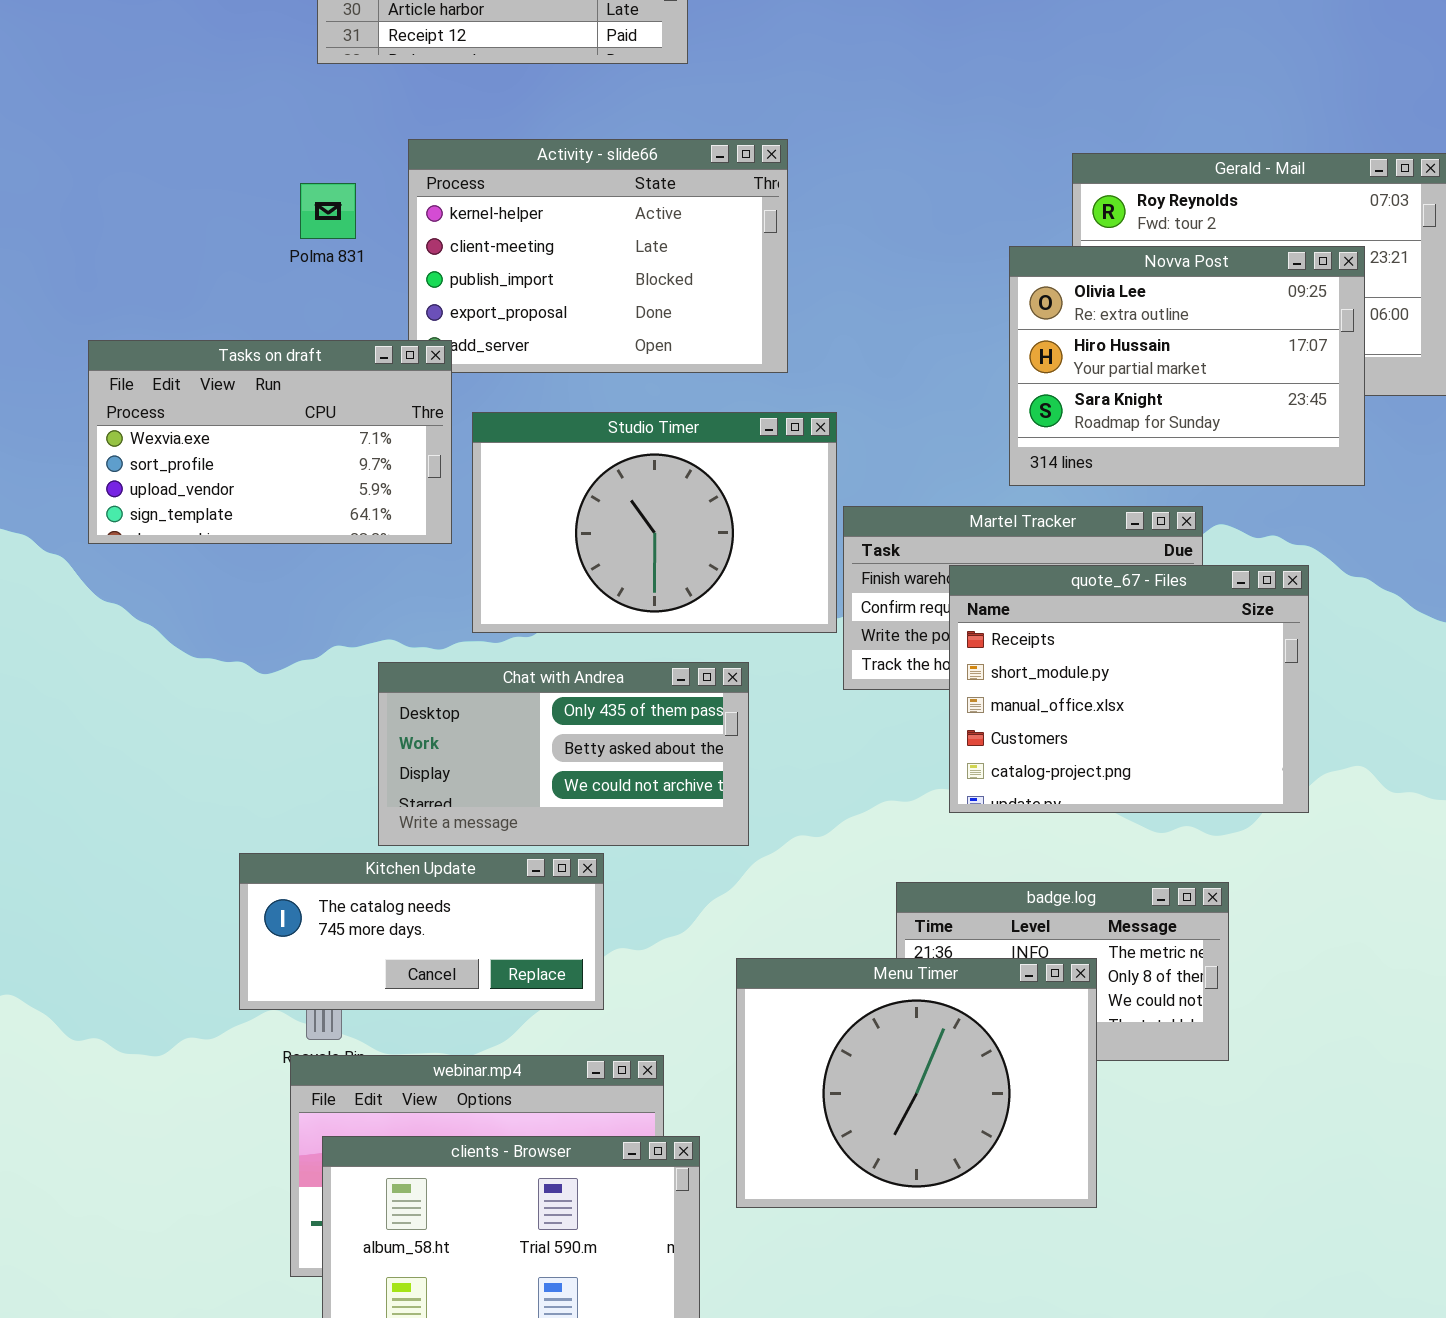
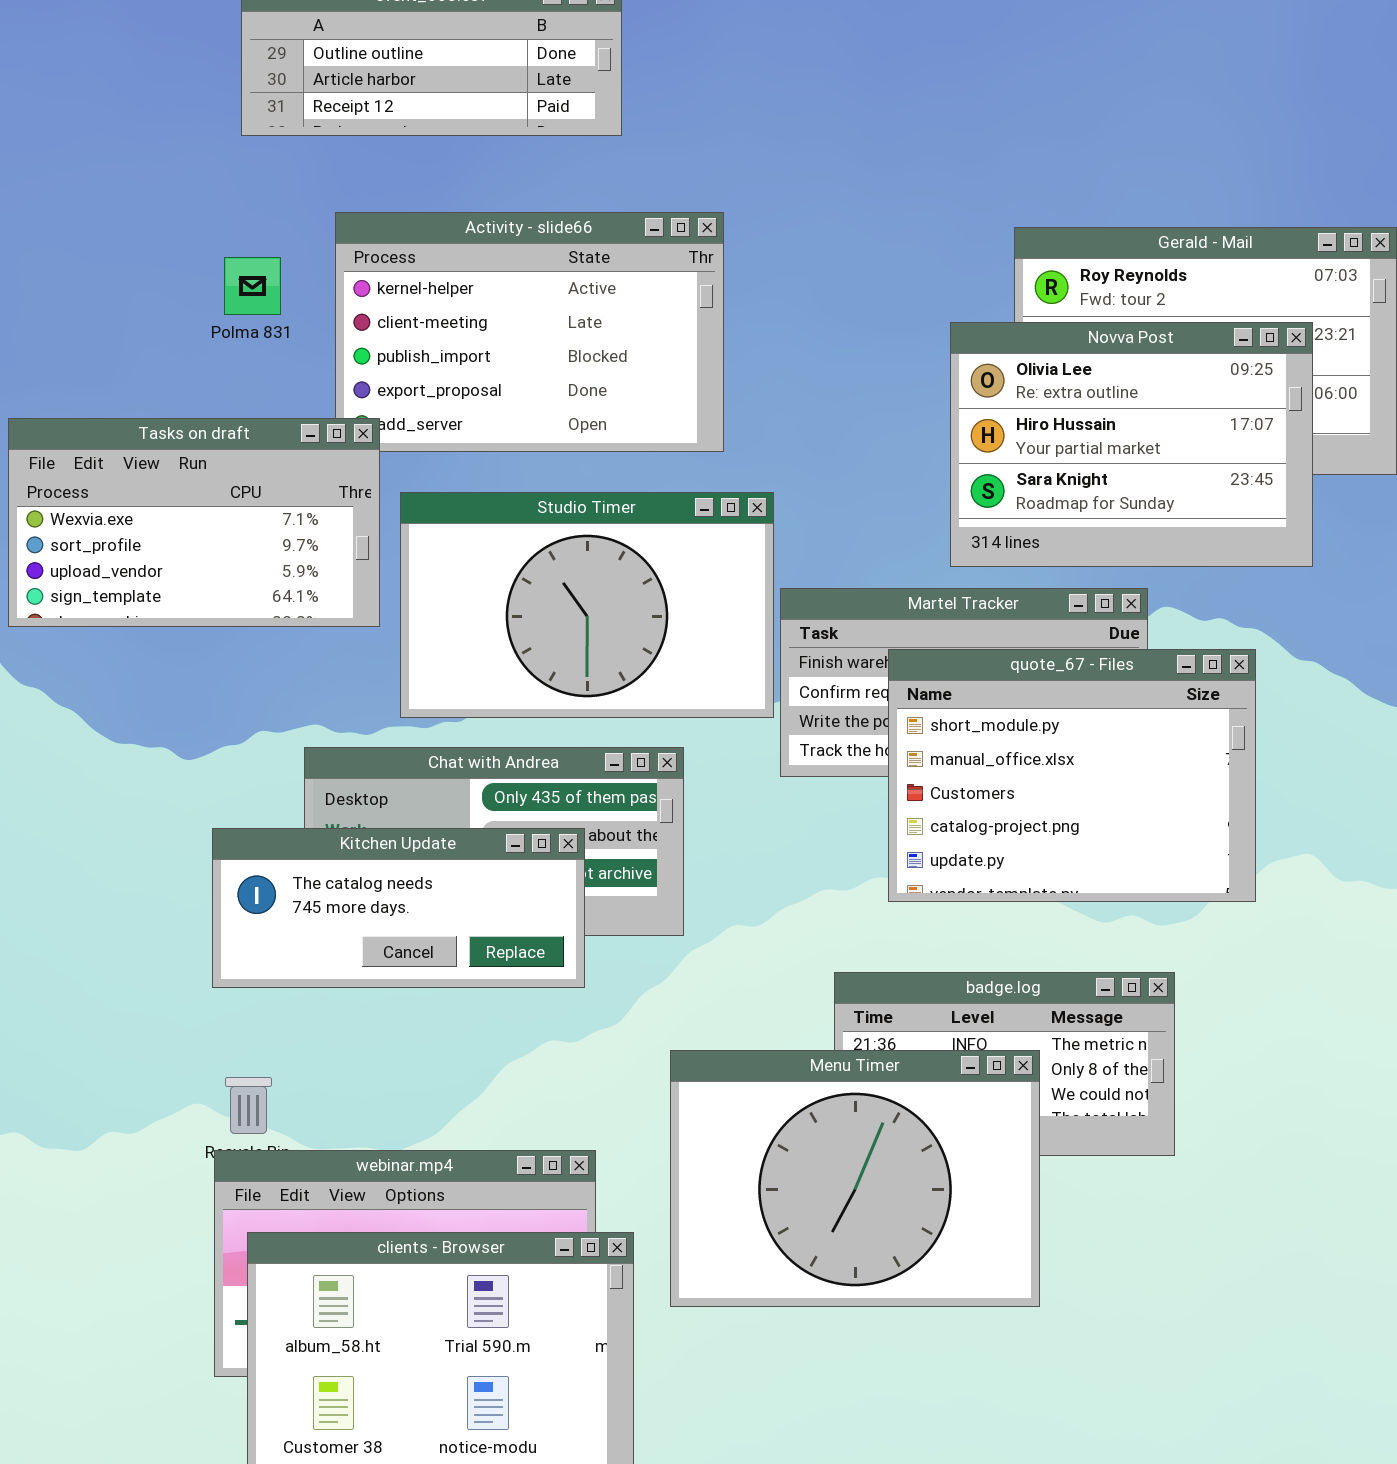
quote_67 - Files: [949,565,1309,813] -> [888,649,1256,902], scrolled down 1 row
Kitchen Update: [239,853,604,1010] -> [212,828,585,988], moved

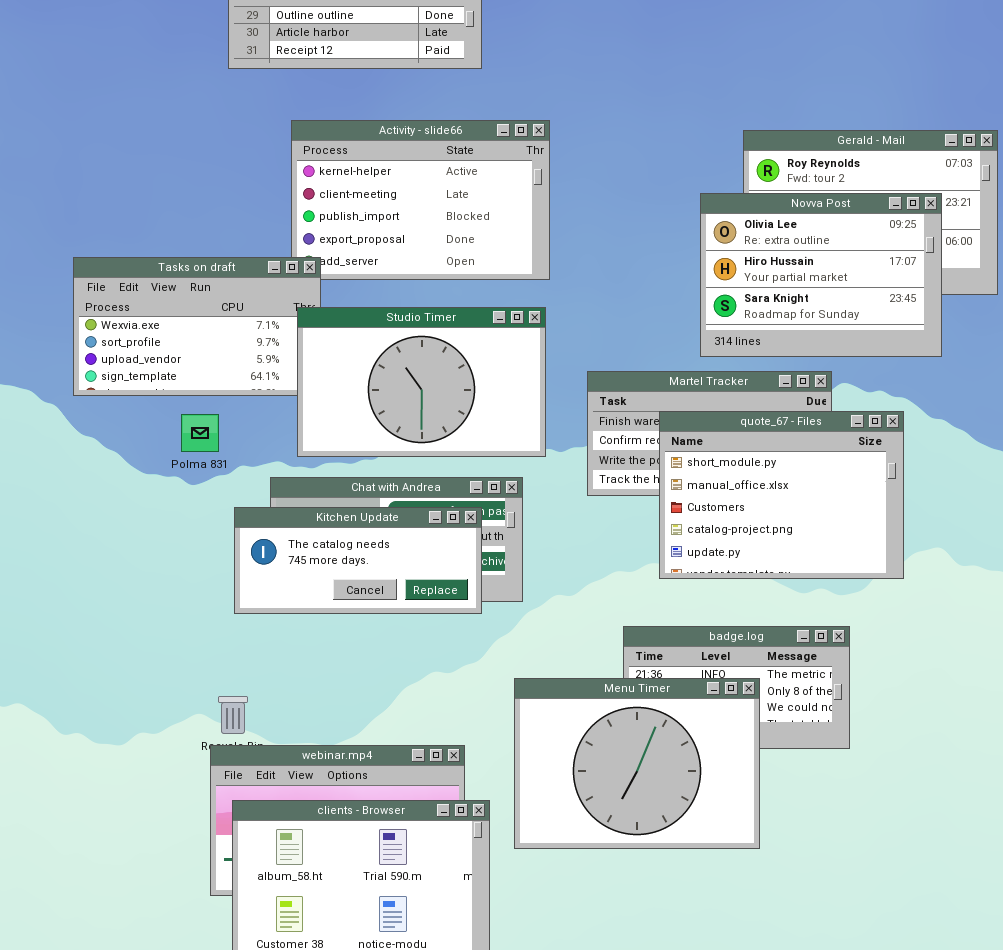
Polma 831: [224,257,281,315] -> [181,414,219,452], moved
Studio Timer: [400,492,774,718] -> [297,307,546,457], moved
Kitchen Update: [212,828,585,988] -> [234,507,482,614], moved

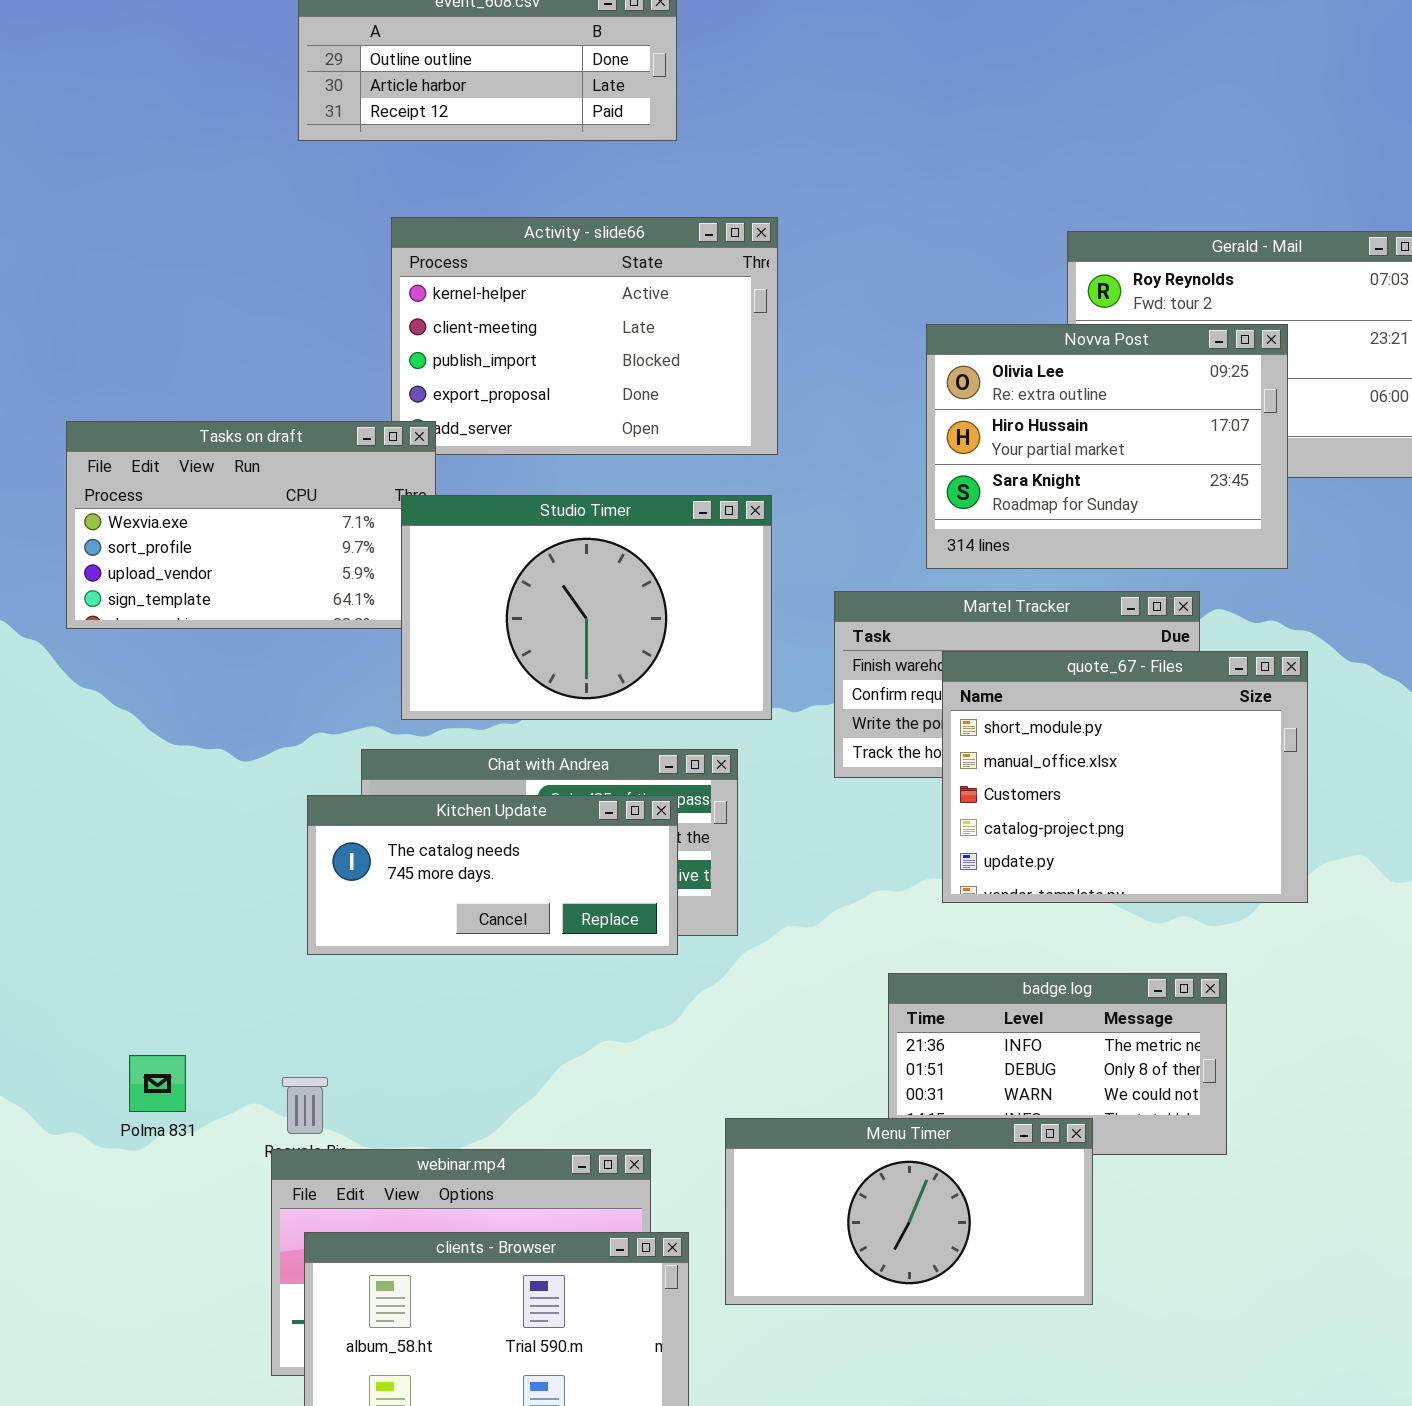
Novva Post: [700,193,942,357] -> [926,324,1288,569], moved
Polma 831: [181,414,219,452] -> [129,1055,186,1112], moved
Menu Timer: [514,678,760,849] -> [725,1118,1093,1305], resized

